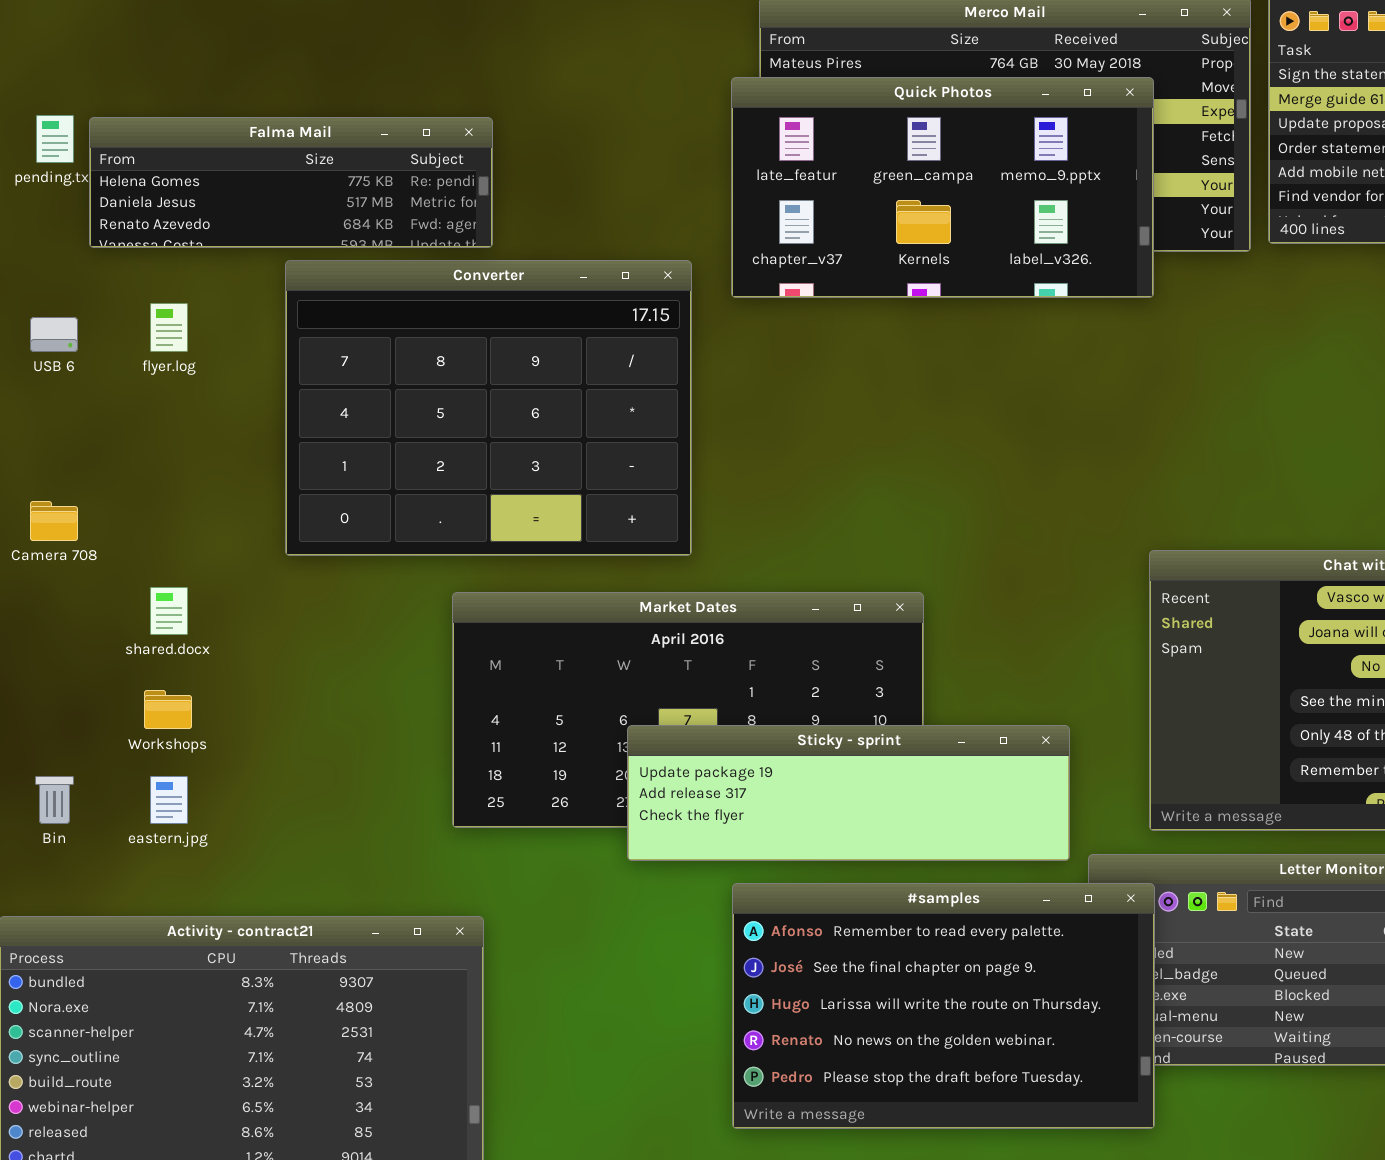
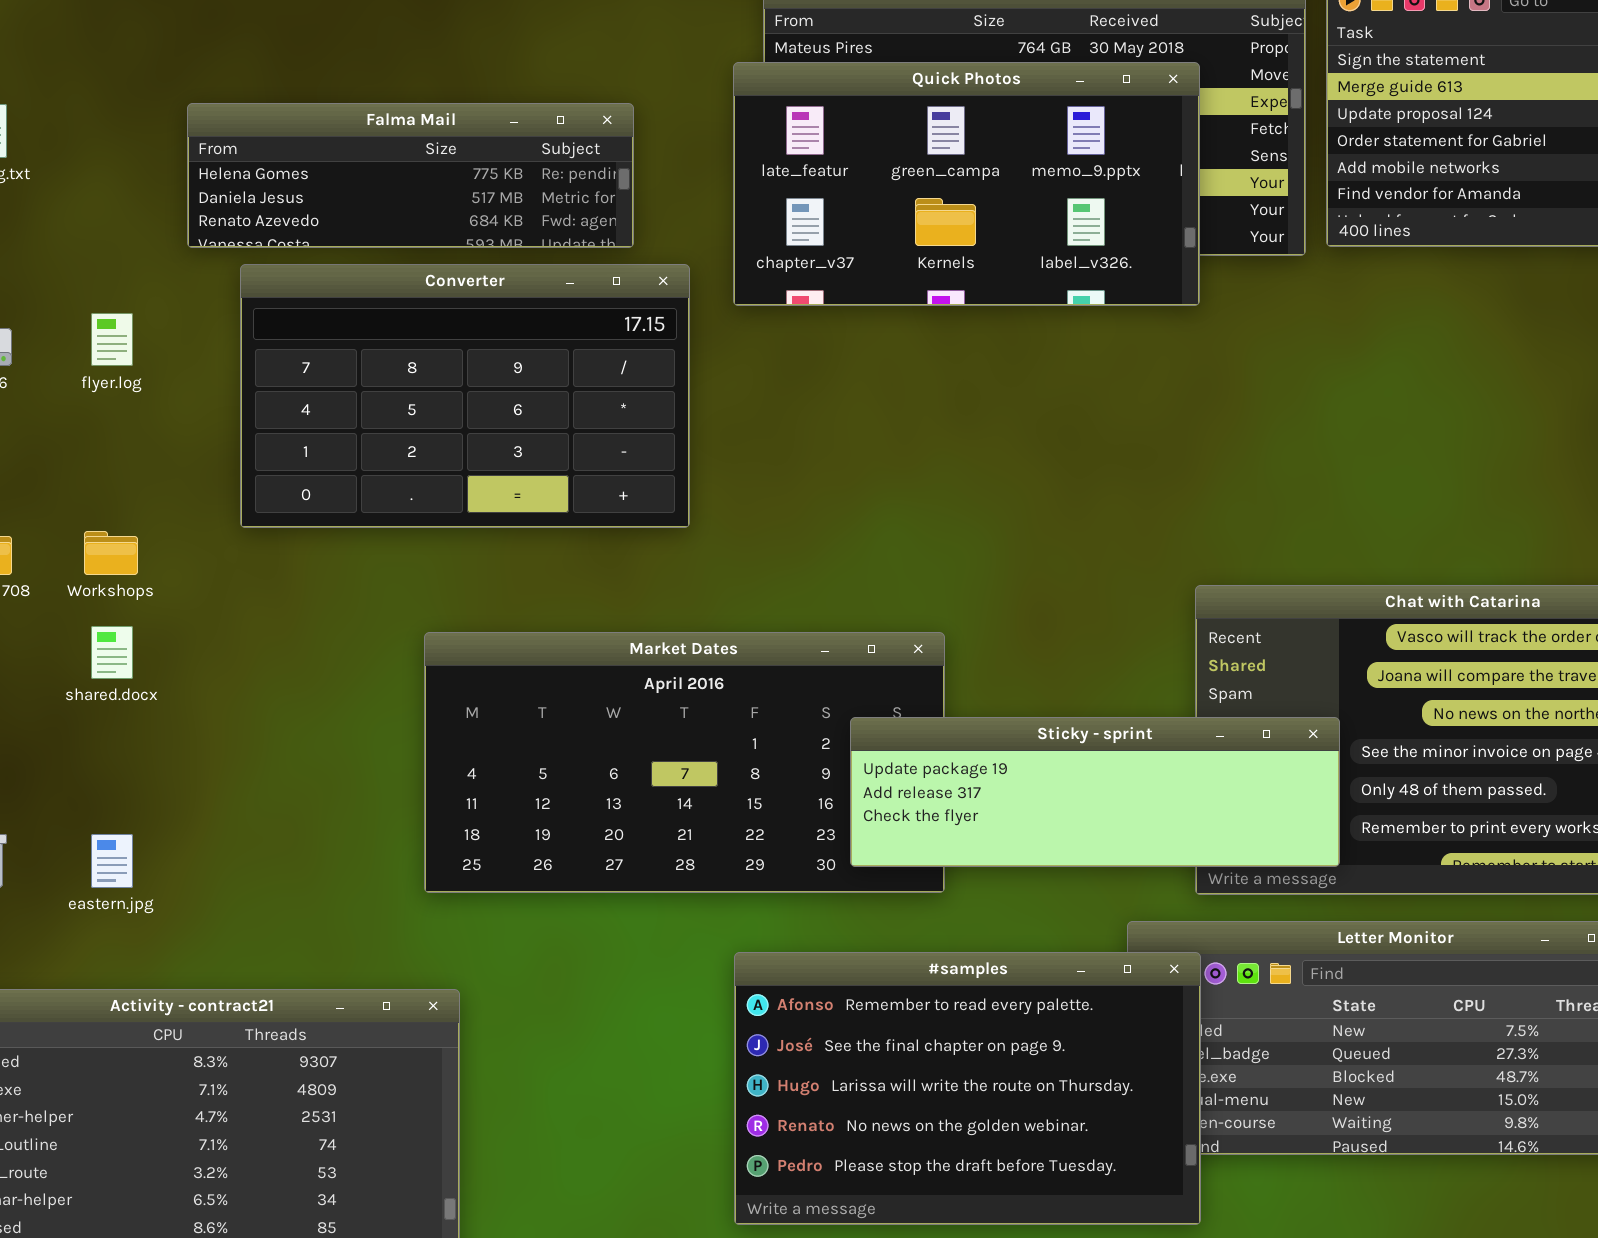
Falma Mail: [89,117,493,248] -> [187,103,634,248], moved
Converter: [285,260,692,556] -> [240,264,690,528], resized
Workshops: [144,690,192,729] -> [84,531,138,575], moved
Sticky - sprint: [627,725,1070,861] -> [850,717,1340,867], moved

